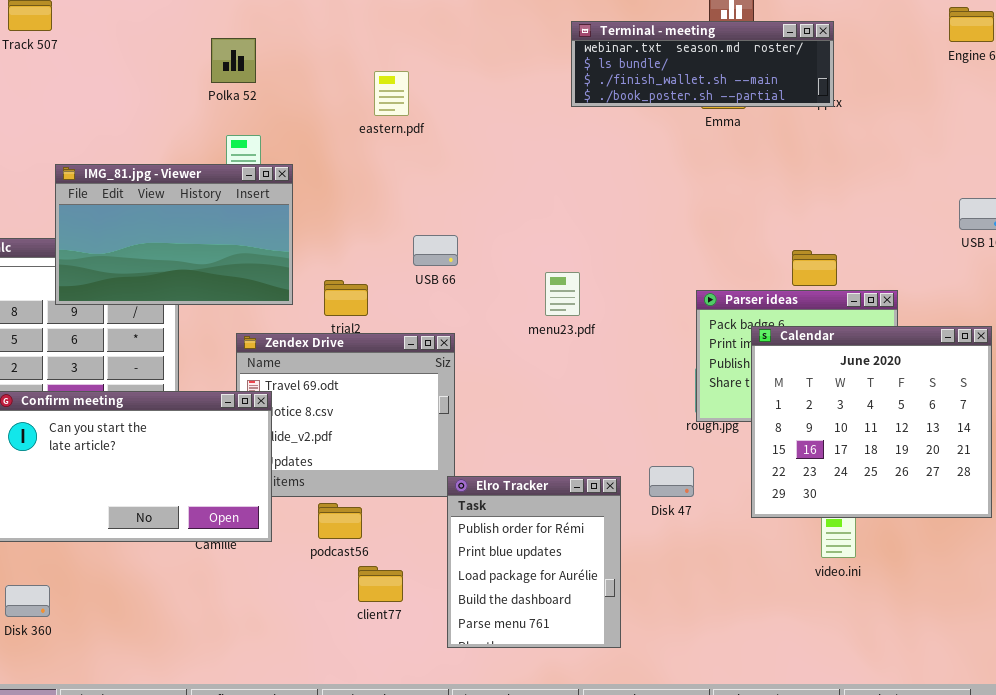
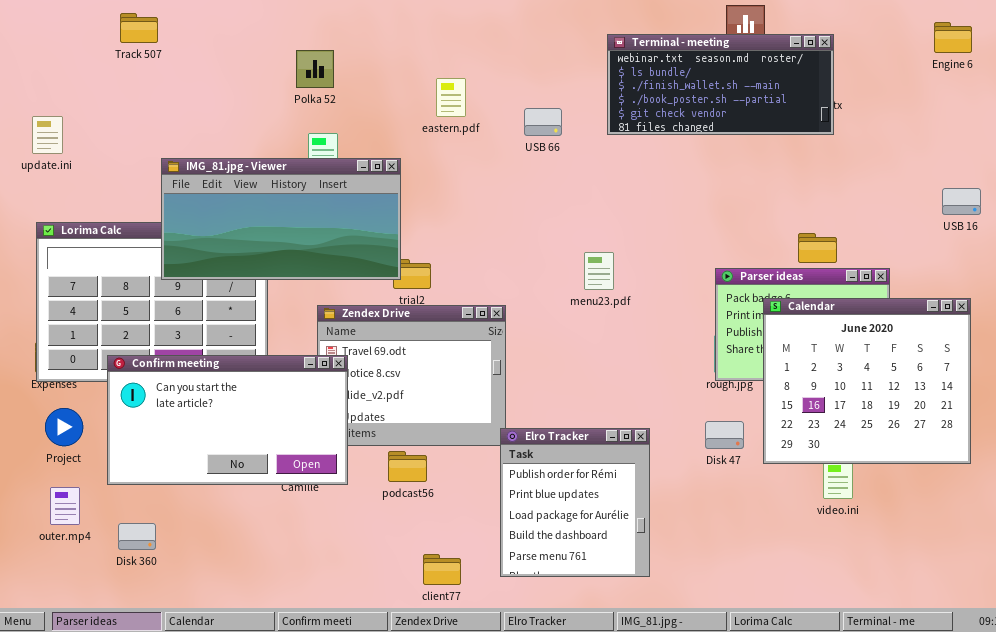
Terminal - meeting: [571,21,834,107] -> [607,34,834,135], resized
IMG_81.jpg - Viewer: [55,164,293,305] -> [161,158,401,280], resized
USB 66: [413,235,458,266] -> [524,108,562,136], moved
Disk 47: [649,466,694,497] -> [705,421,744,449], moved
client77: [358,566,403,602] -> [423,554,461,585], moved

